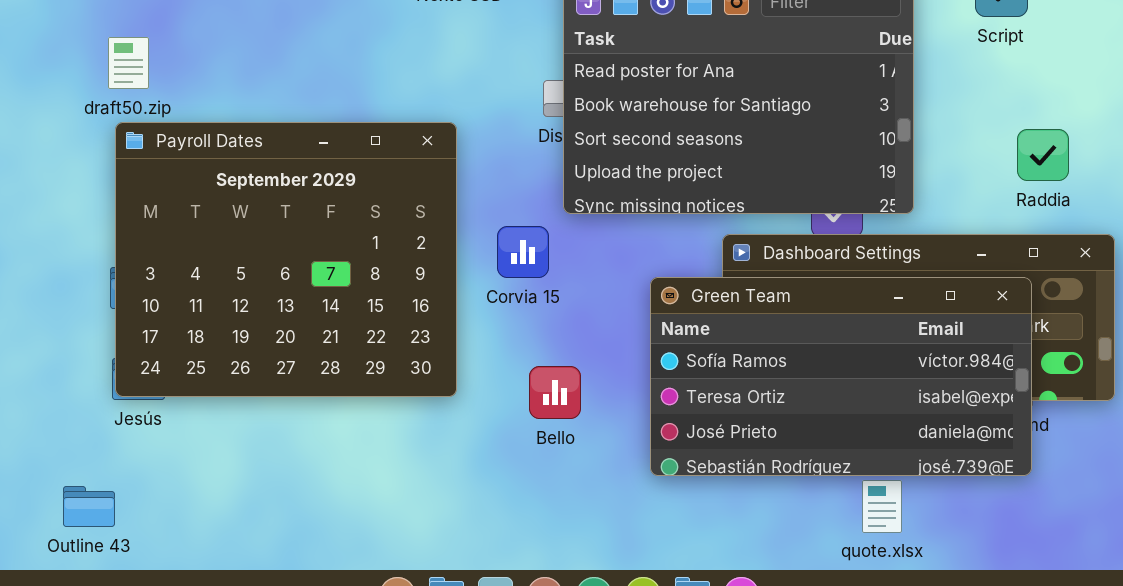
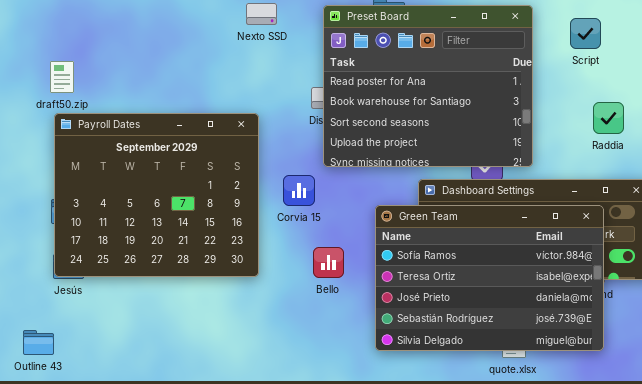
Raddia: [1017,129,1069,181] -> [593,102,624,134], moved
Green Team: [650,277,1032,476] -> [375,205,604,351], resized
Bello: [529,366,581,419] -> [313,247,344,278], moved

